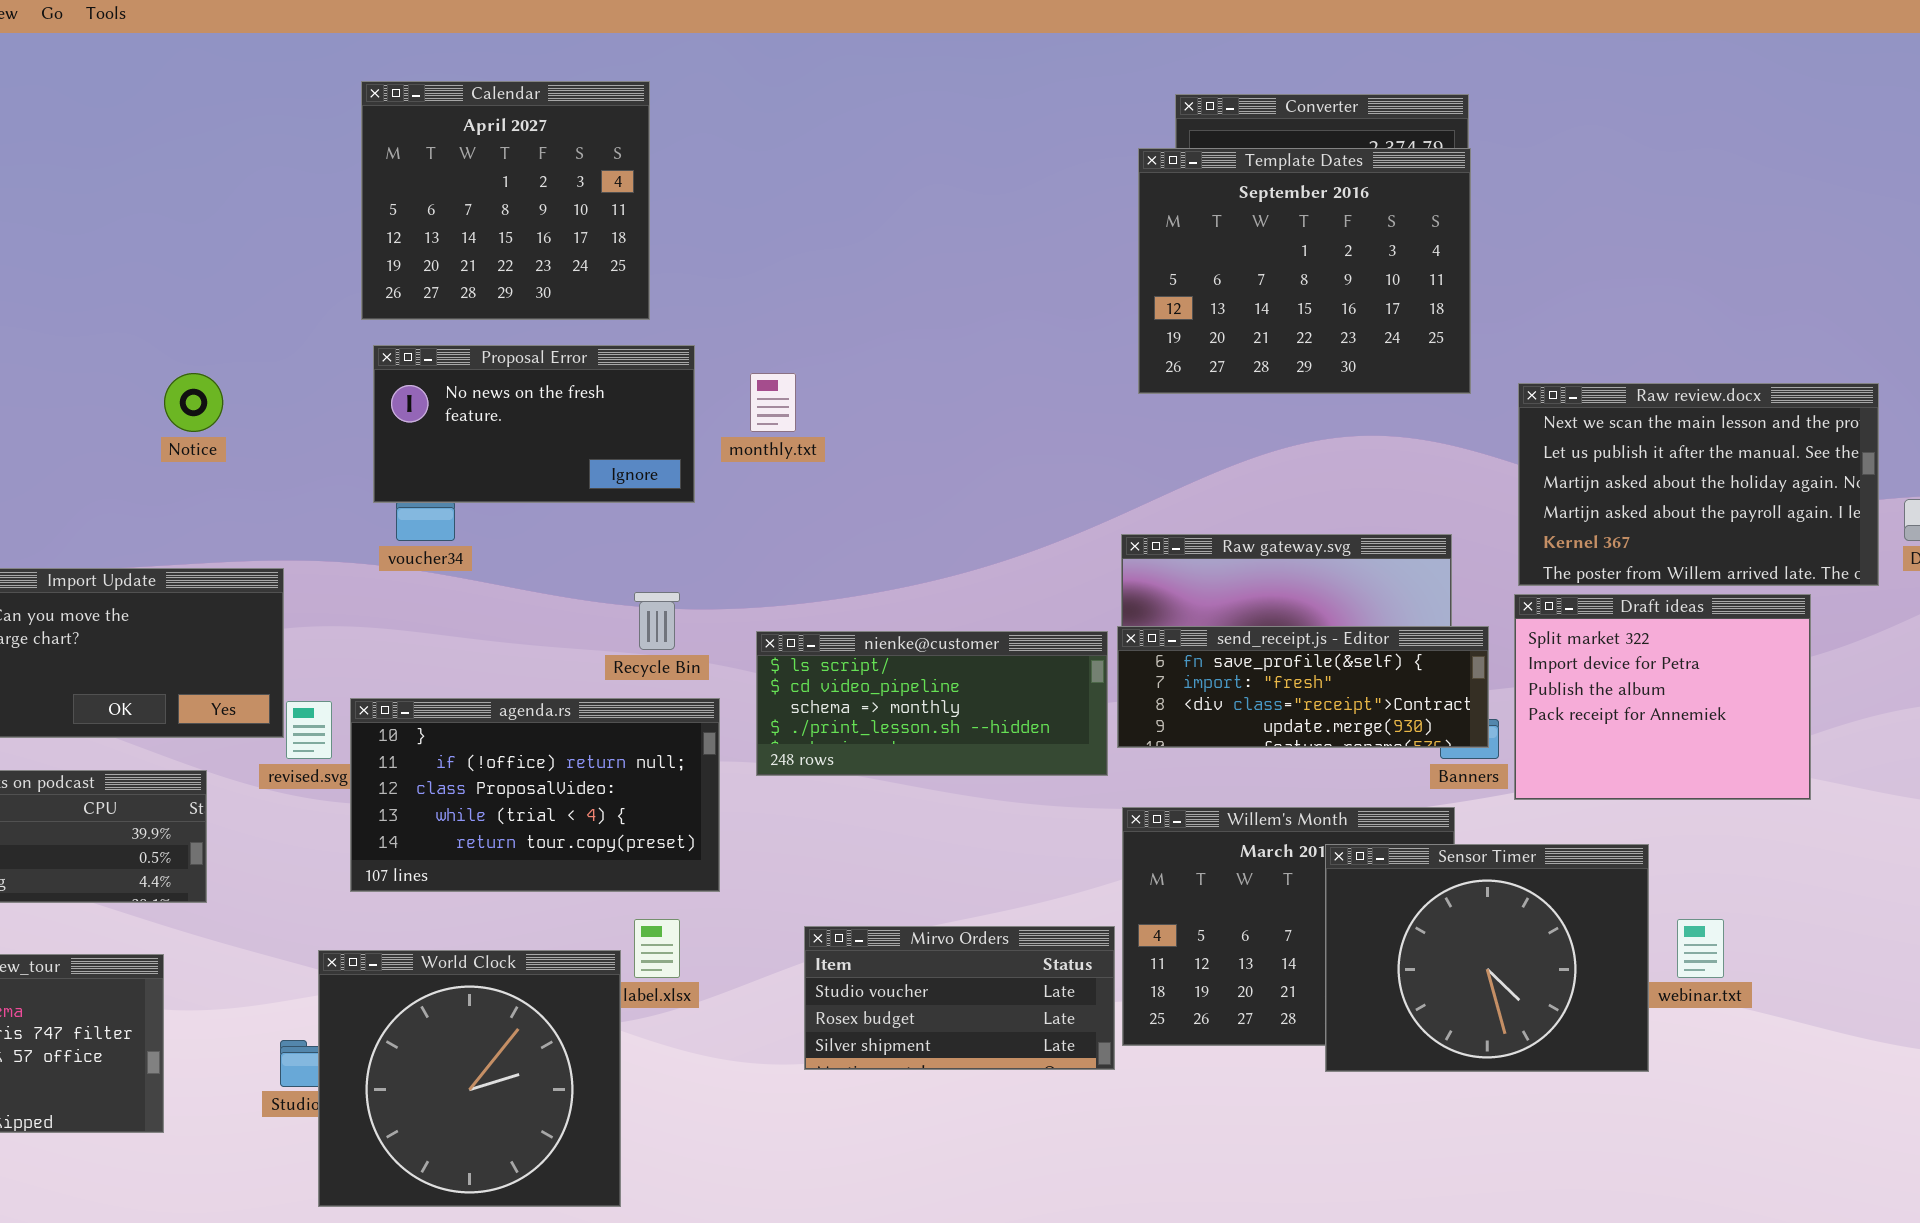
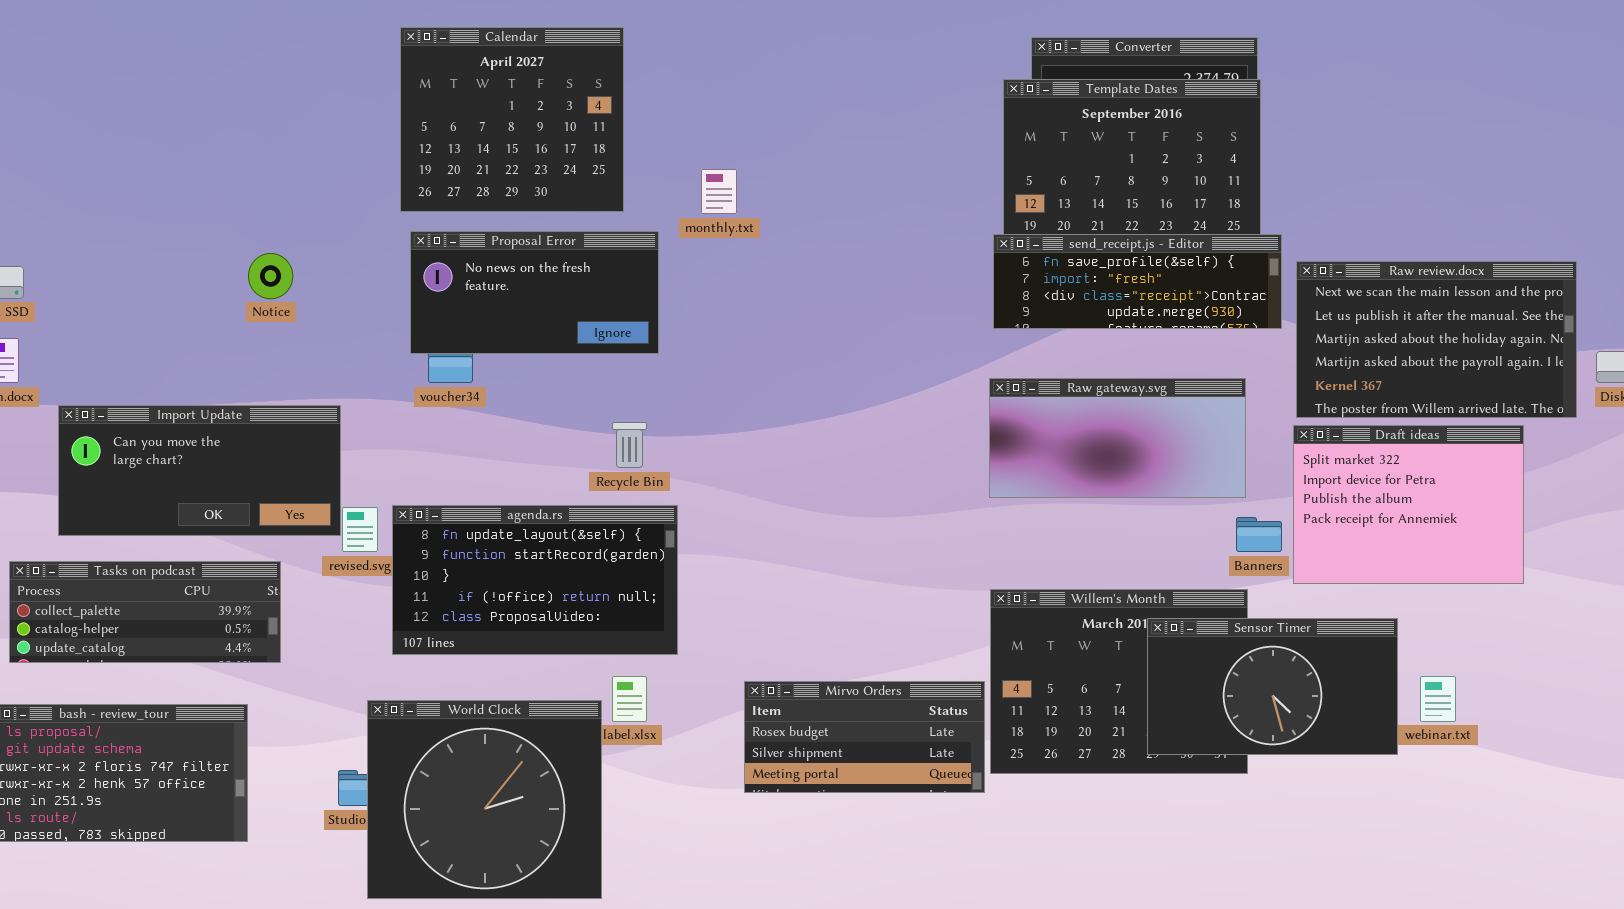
monthly.txt: [750,373,796,432] -> [701,169,737,214], moved
send_receipt.js - Editor: [1117,626,1489,748] -> [993,234,1282,329], moved
nienke@customer: [756,631,1108,776] -> none, closed
agenda.rs: [350,698,720,892] -> [392,505,678,655], scrolled up 2 rows
Sensor Timer: [1325,844,1649,1072] -> [1147,618,1398,755], resized
Mirvo Orders: [804,926,1115,1070] -> [744,681,985,793], scrolled down 1 row

